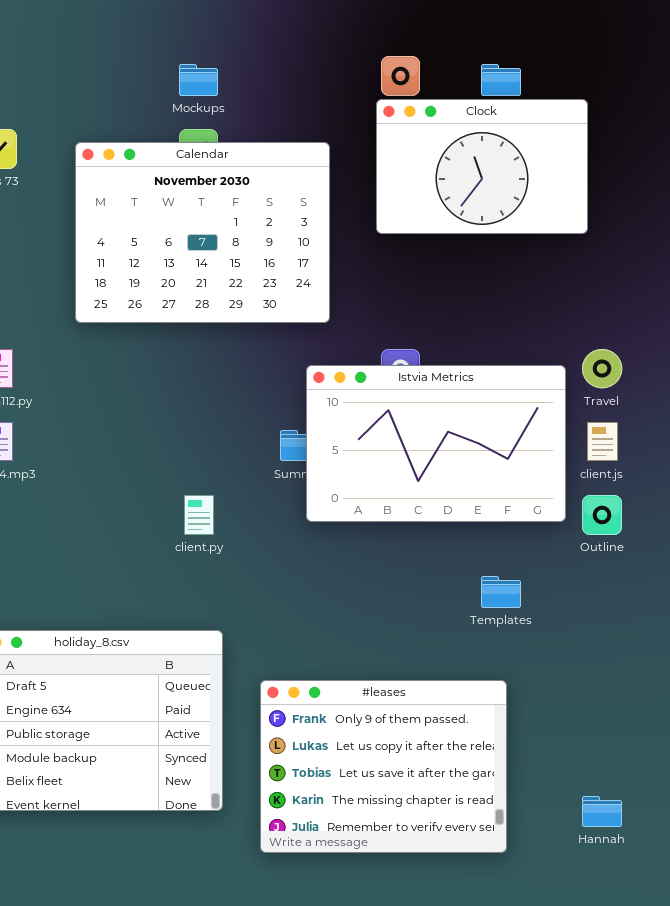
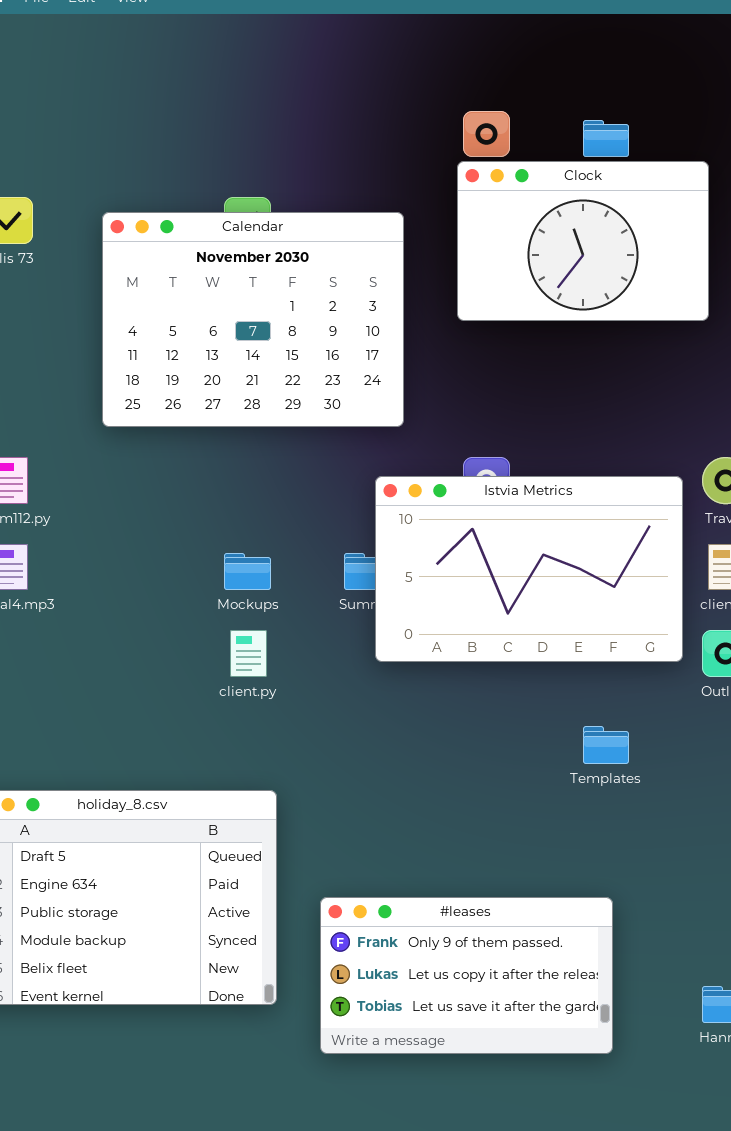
Mockups: [179,64,218,96] -> [224,553,271,590], moved
#leases: [260,680,507,853] -> [320,897,613,1054], resized

